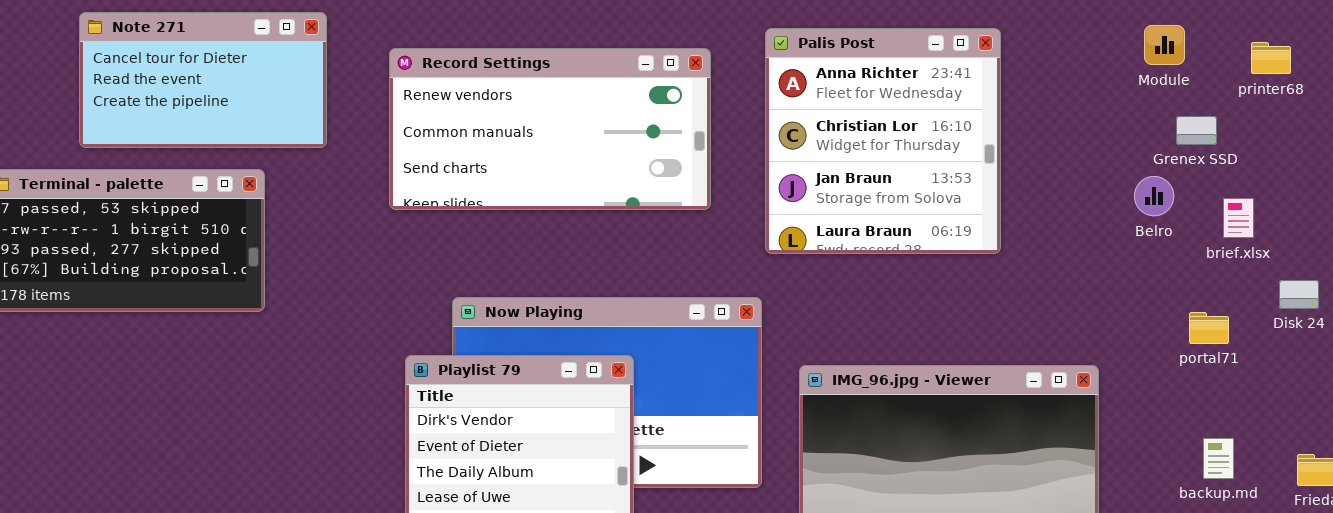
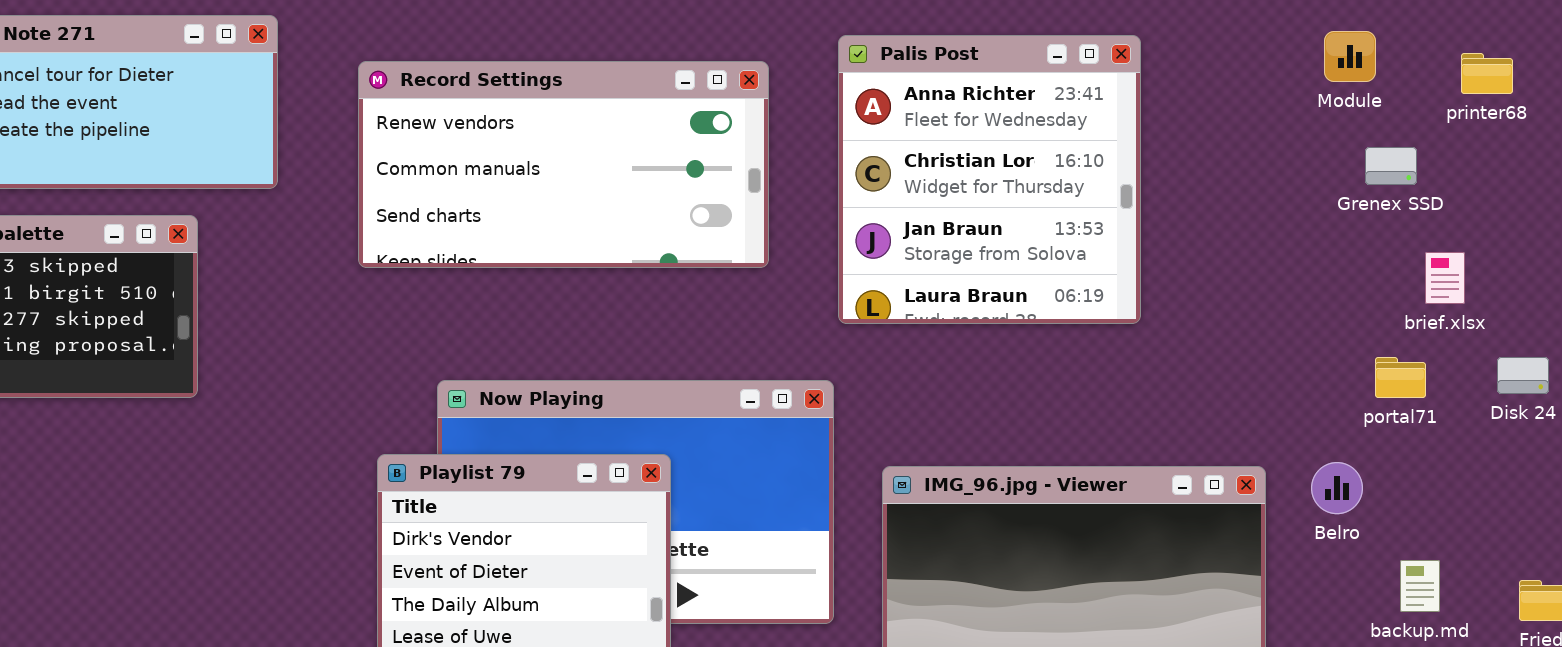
Belro: [1134,176,1174,216] -> [1311,462,1363,514], moved
portal71: [1189,312,1229,344] -> [1375,357,1426,398], moved

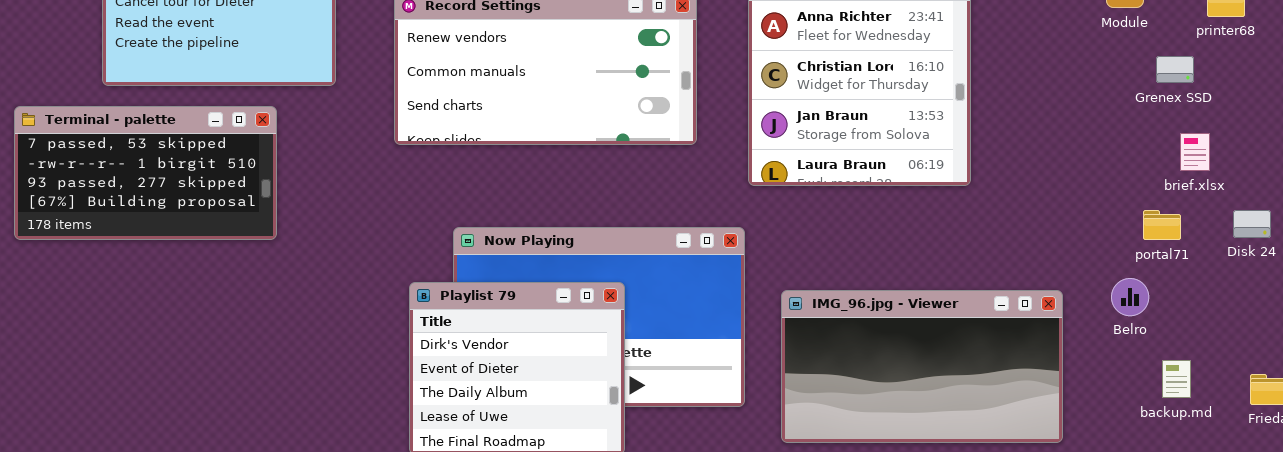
Grenex SSD: [1365,147,1417,185] -> [1156,56,1194,83], moved
Belro: [1311,462,1363,514] -> [1111,278,1149,316], moved

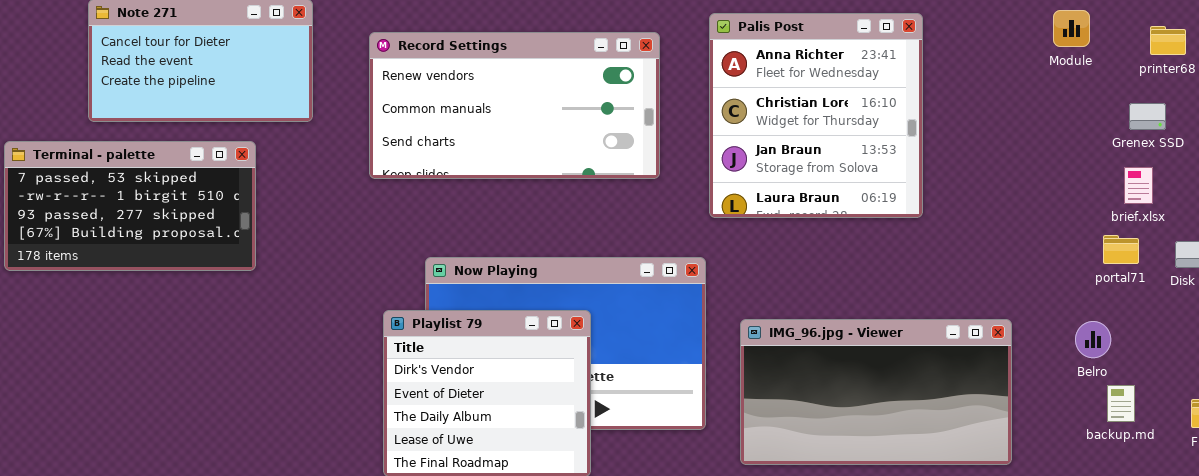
Grenex SSD: [1156,56,1194,83] -> [1129,103,1166,130], moved
portal71: [1143,210,1181,240] -> [1103,235,1139,264], moved
Belro: [1111,278,1149,316] -> [1075,321,1111,358], moved

